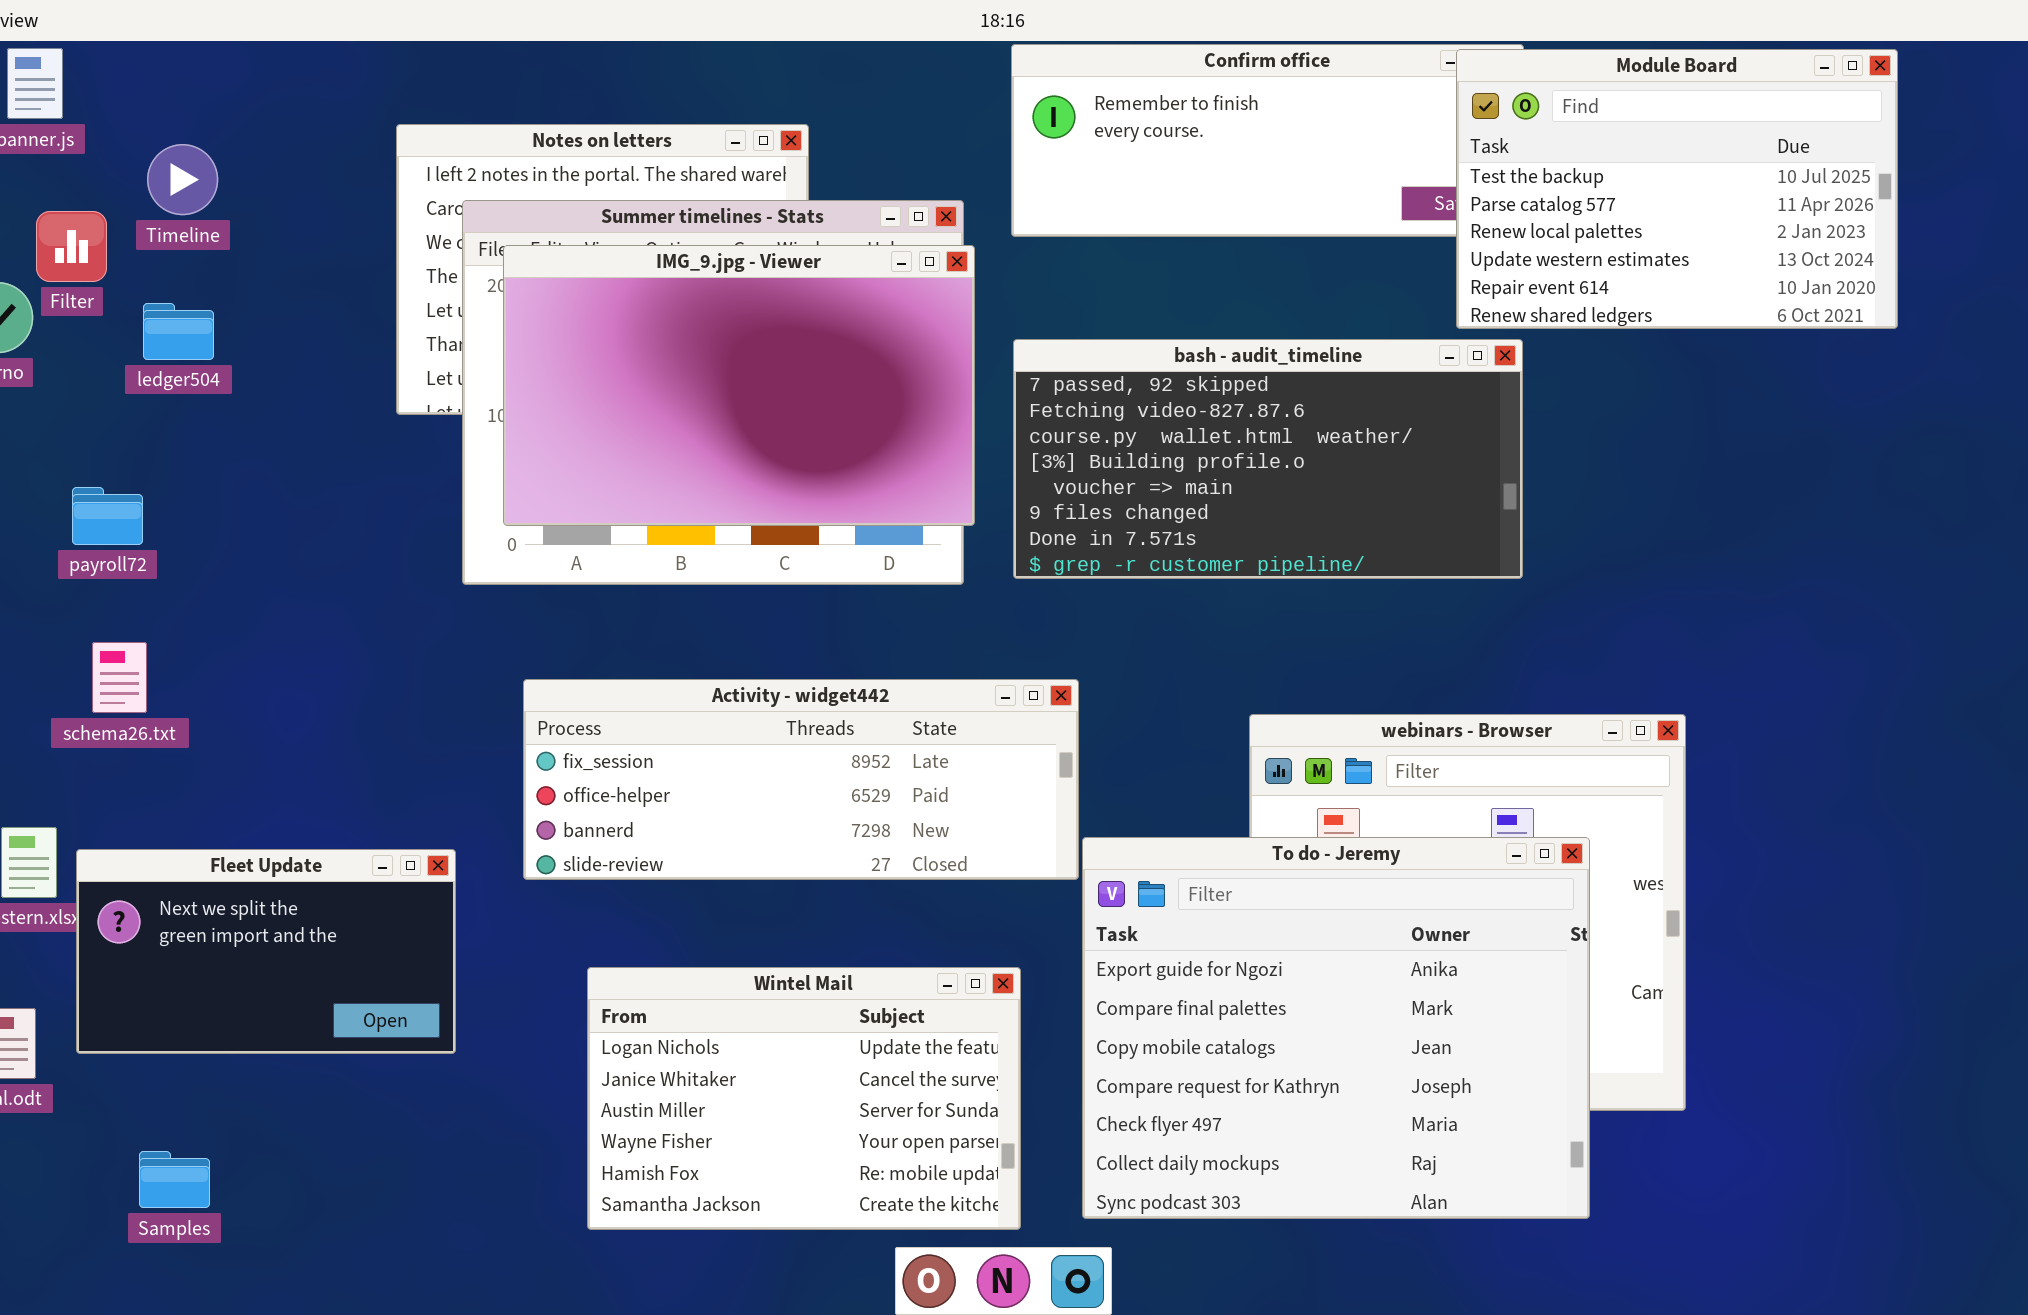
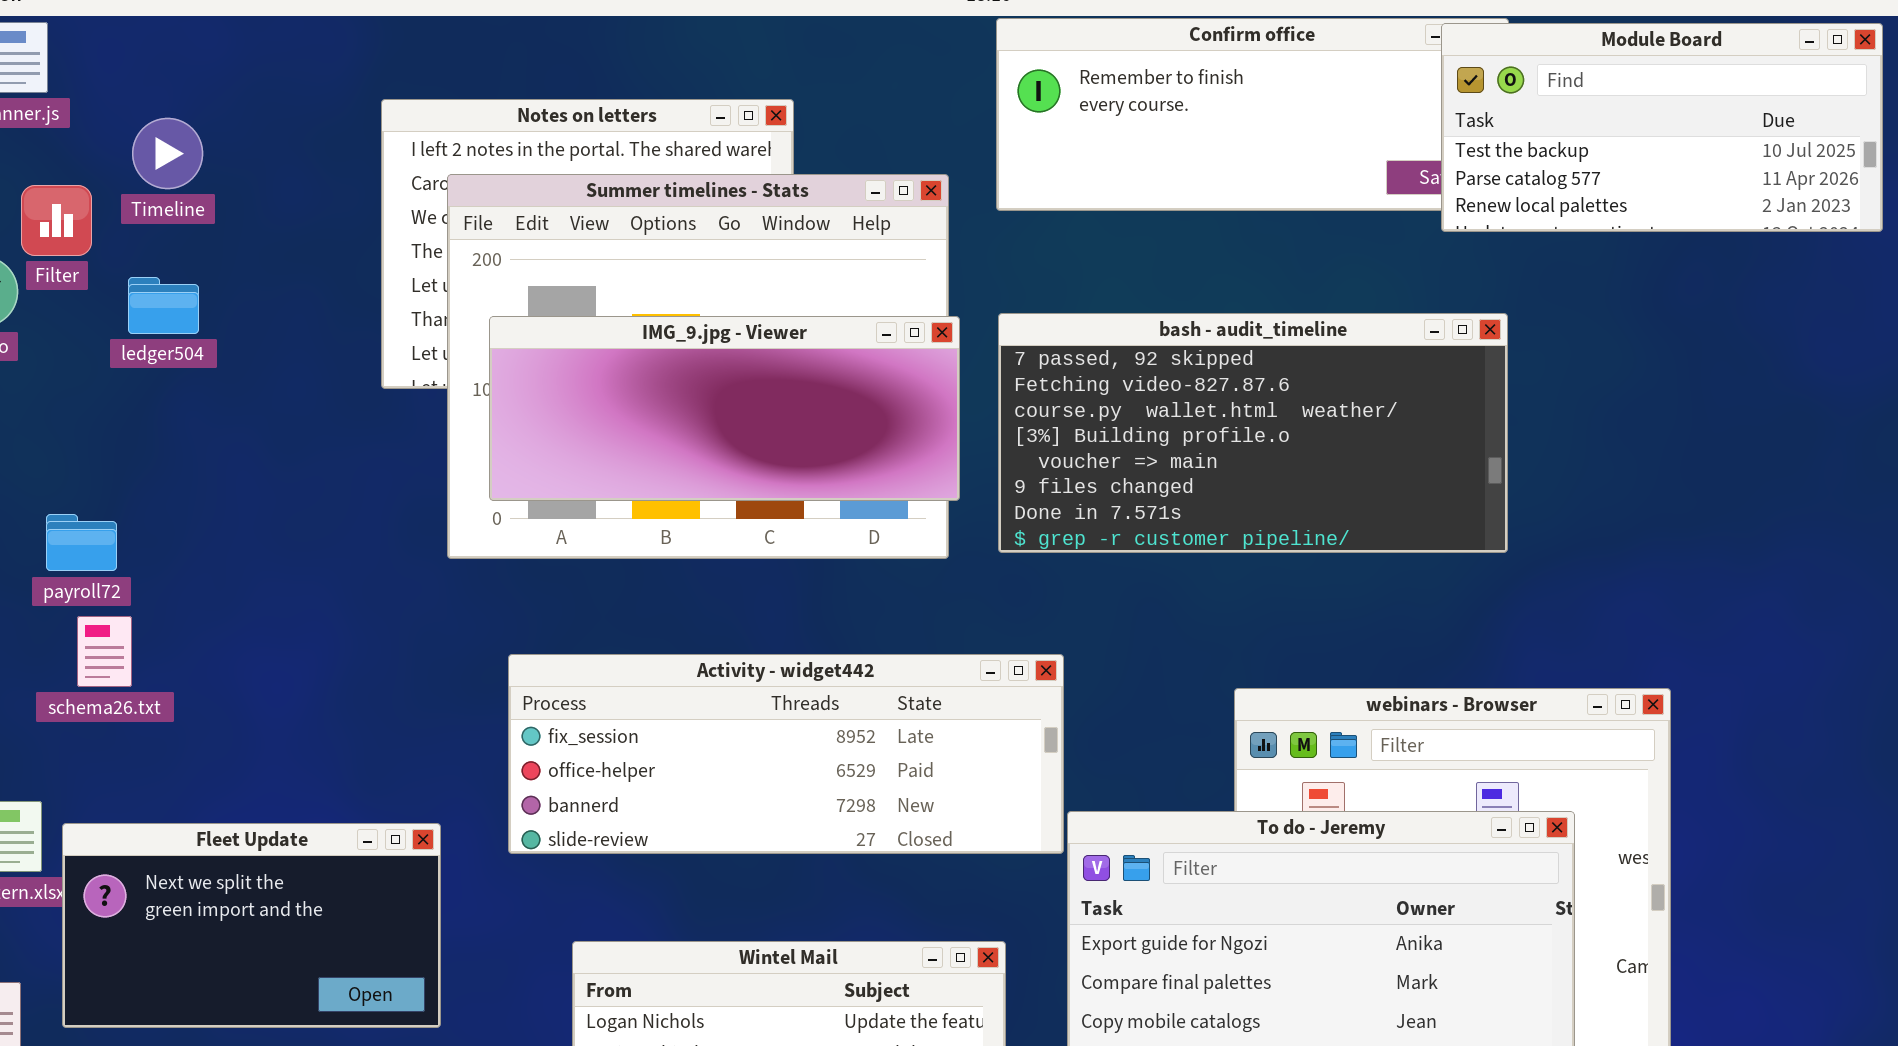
Module Board: [1456,49,1898,329] -> [1441,23,1883,232], resized
IMG_9.jpg - Viewer: [503,245,975,526] -> [489,316,960,501], resized
payroll72: [72,487,143,545] -> [46,514,117,571], moved

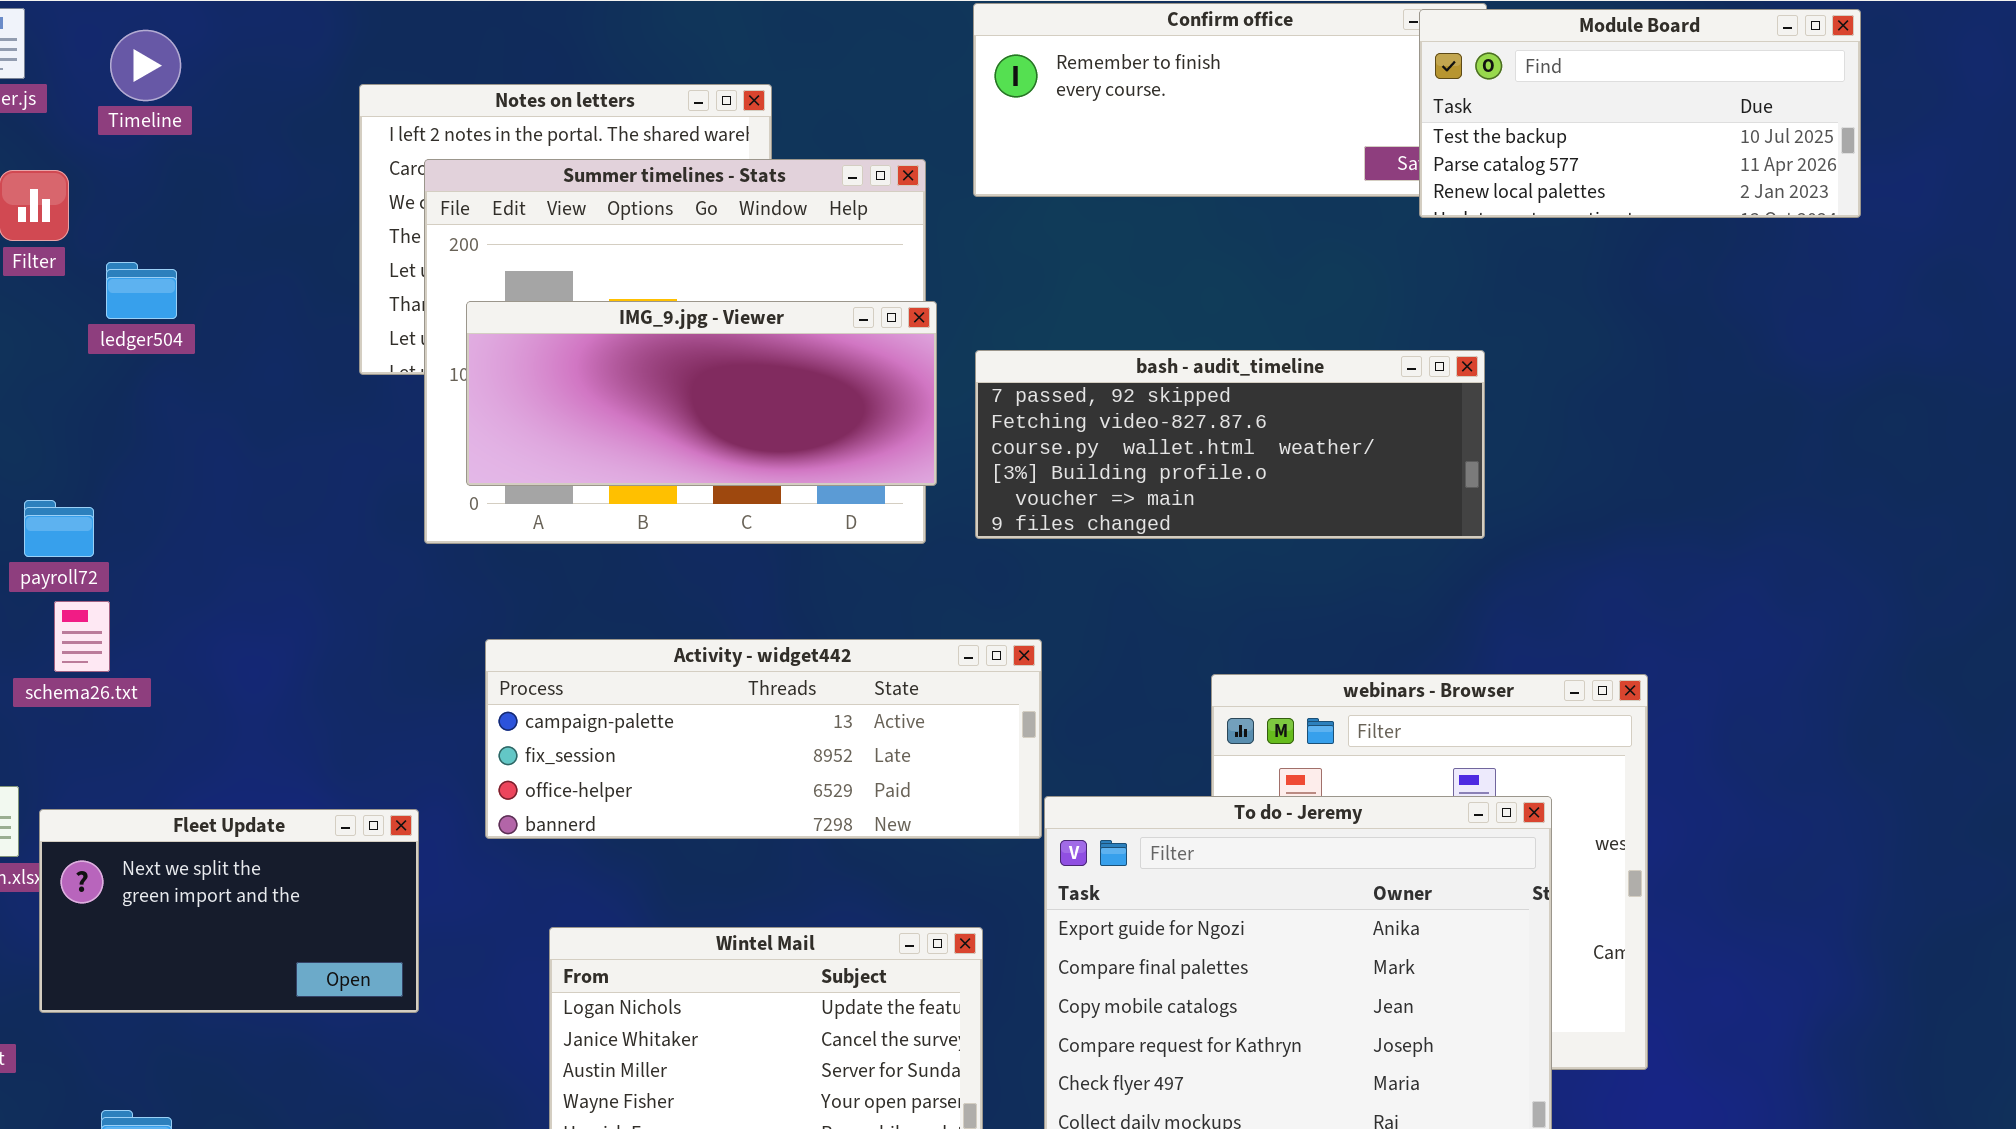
Timeline: [132,118,203,189] -> [110,30,181,101], moved
bash - audit_timeline: [998,313,1508,553] -> [975,350,1485,539], resized
Activity - widget442: [508,654,1064,854] -> [485,639,1042,839], scrolled up 1 row

